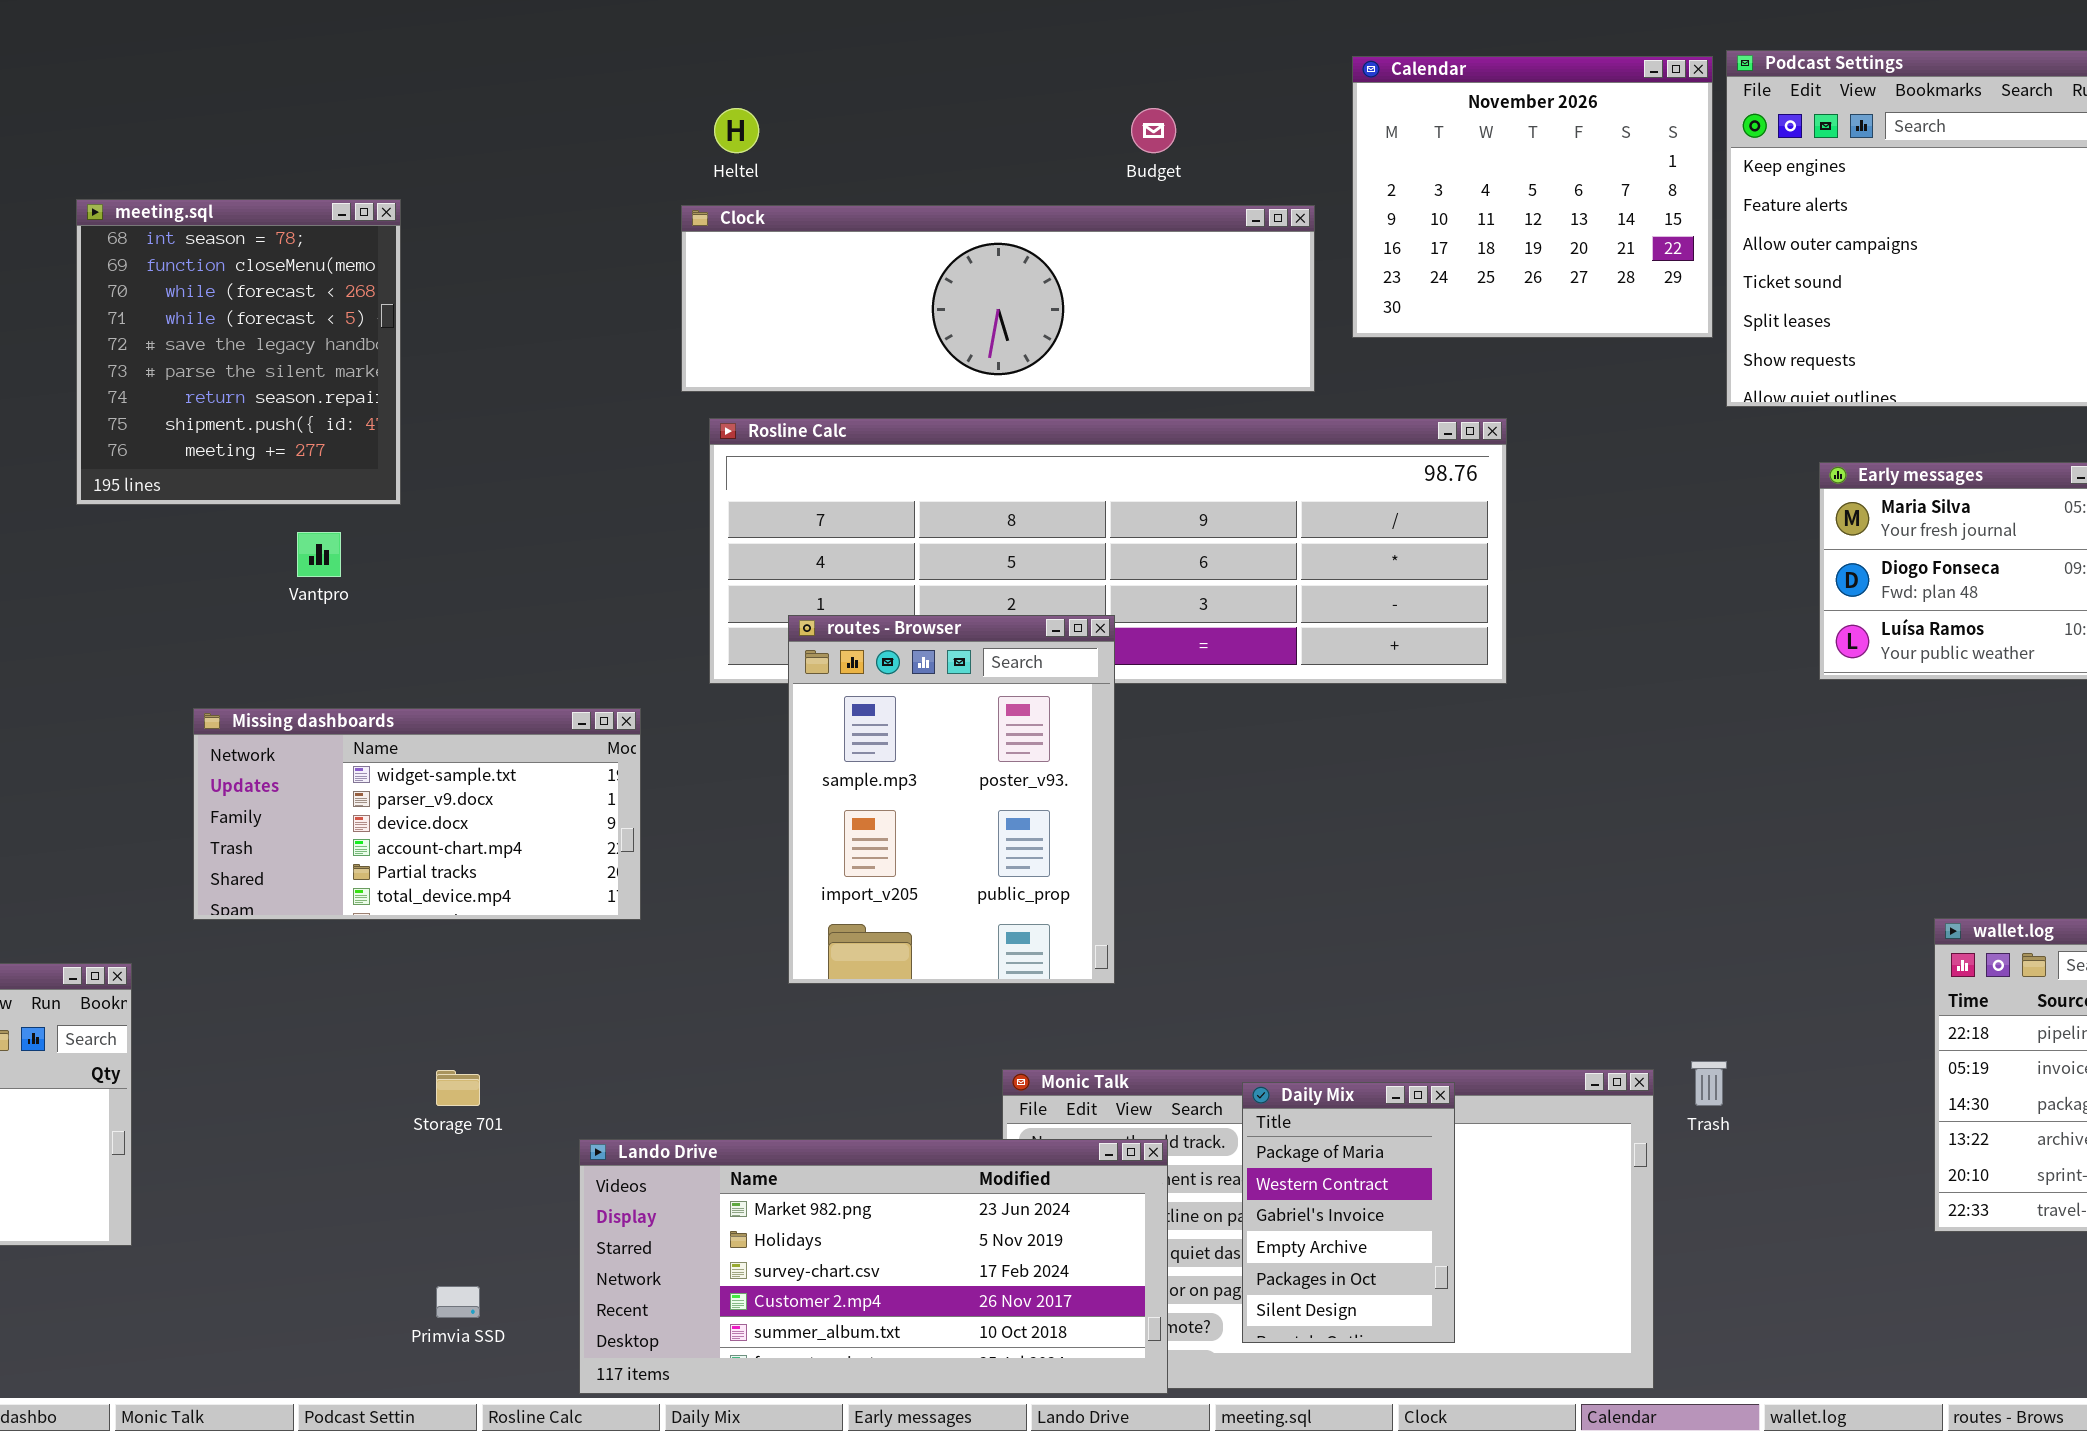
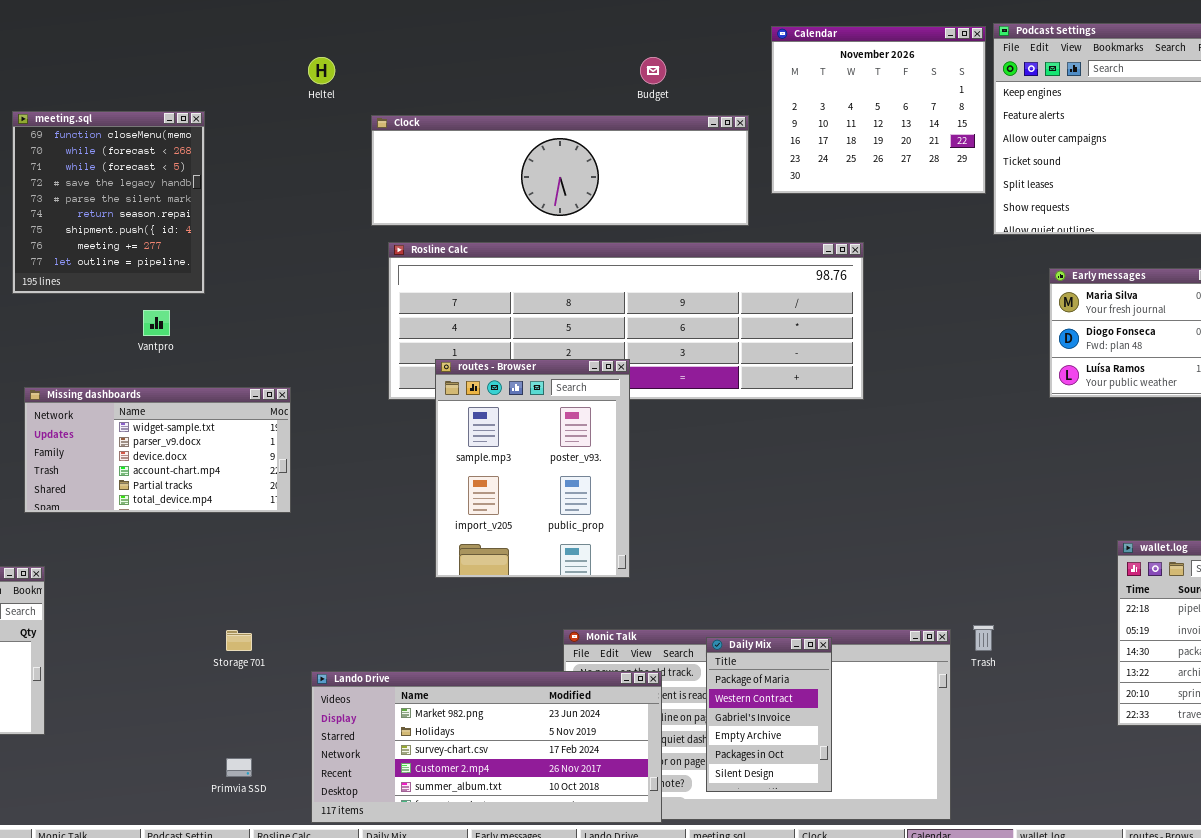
Heltel: [714,108,759,153] -> [308,57,335,84], moved
meeting.sql: [76,199,401,505] -> [12,111,205,294], scrolled down 1 row
Missing dashboards: [193,708,641,920] -> [24,387,291,513], moved

